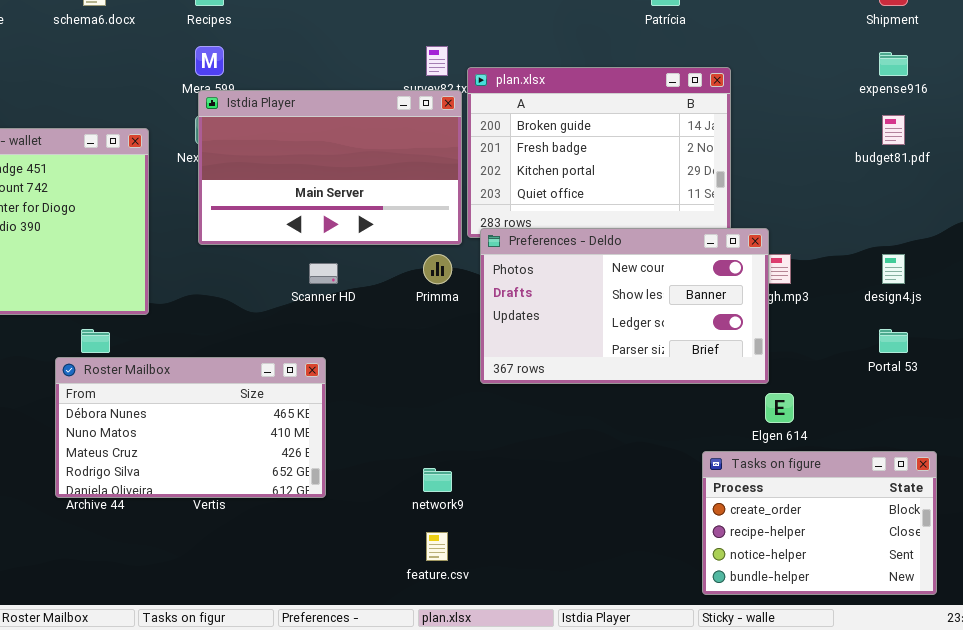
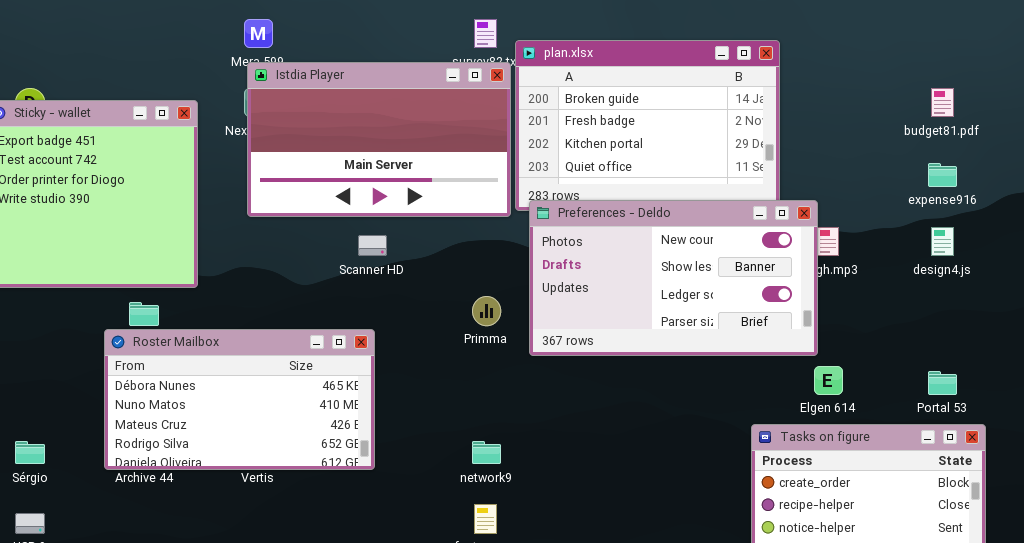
expense916: [879,52,908,76] -> [928,163,957,187], moved
Primma: [423,254,452,284] -> [472,296,501,326], moved
Portal 53: [879,329,908,353] -> [928,371,957,395], moved

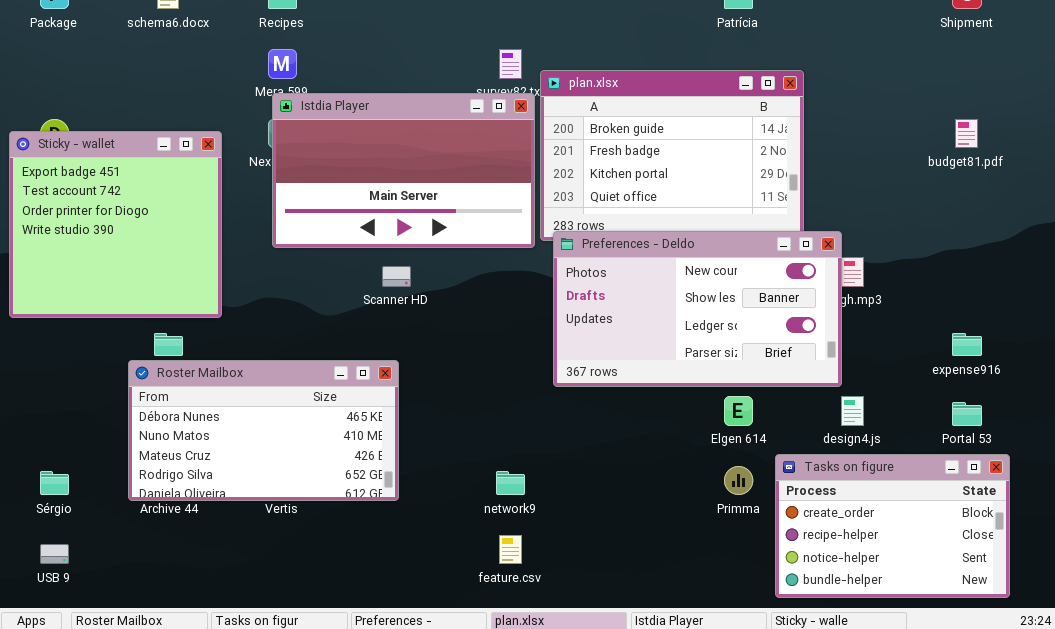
expense916: [928,163,957,187] -> [952,333,982,356], moved
design4.js: [931,227,954,256] -> [841,396,864,426], moved
Primma: [472,296,501,326] -> [724,466,753,495], moved
Elgen 614: [814,366,843,395] -> [724,396,753,426], moved

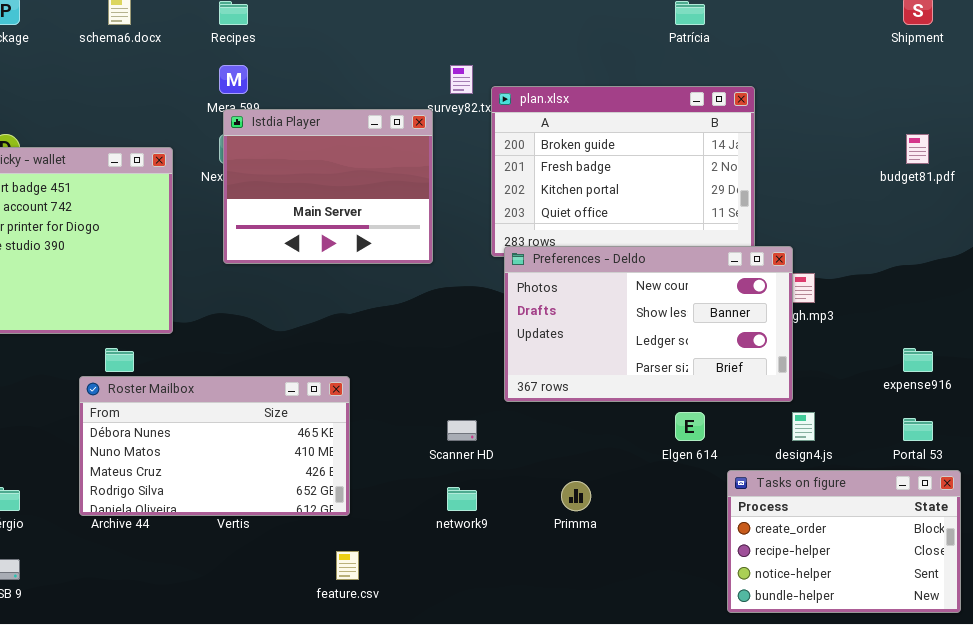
Istdia Player: [272,93,535,248] -> [223,109,433,264], resized
Scanner HD: [382,266,411,287] -> [447,420,477,441], moved
Primma: [724,466,753,495] -> [561,481,591,511], moved
feature.csv: [499,535,522,564] -> [336,551,359,580], moved

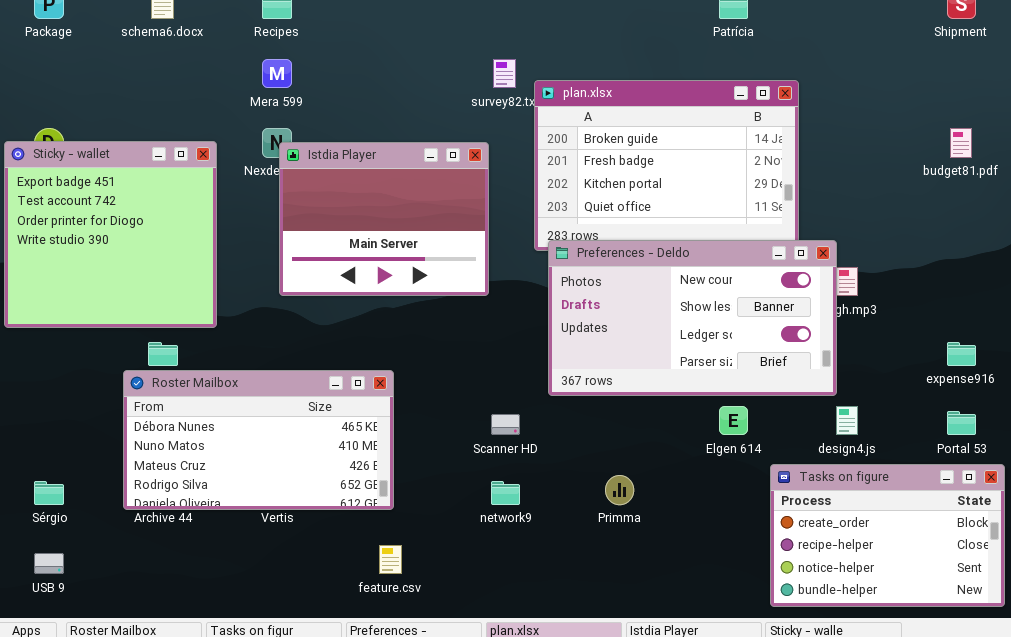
Istdia Player: [223,109,433,264] -> [279,142,489,296], moved

